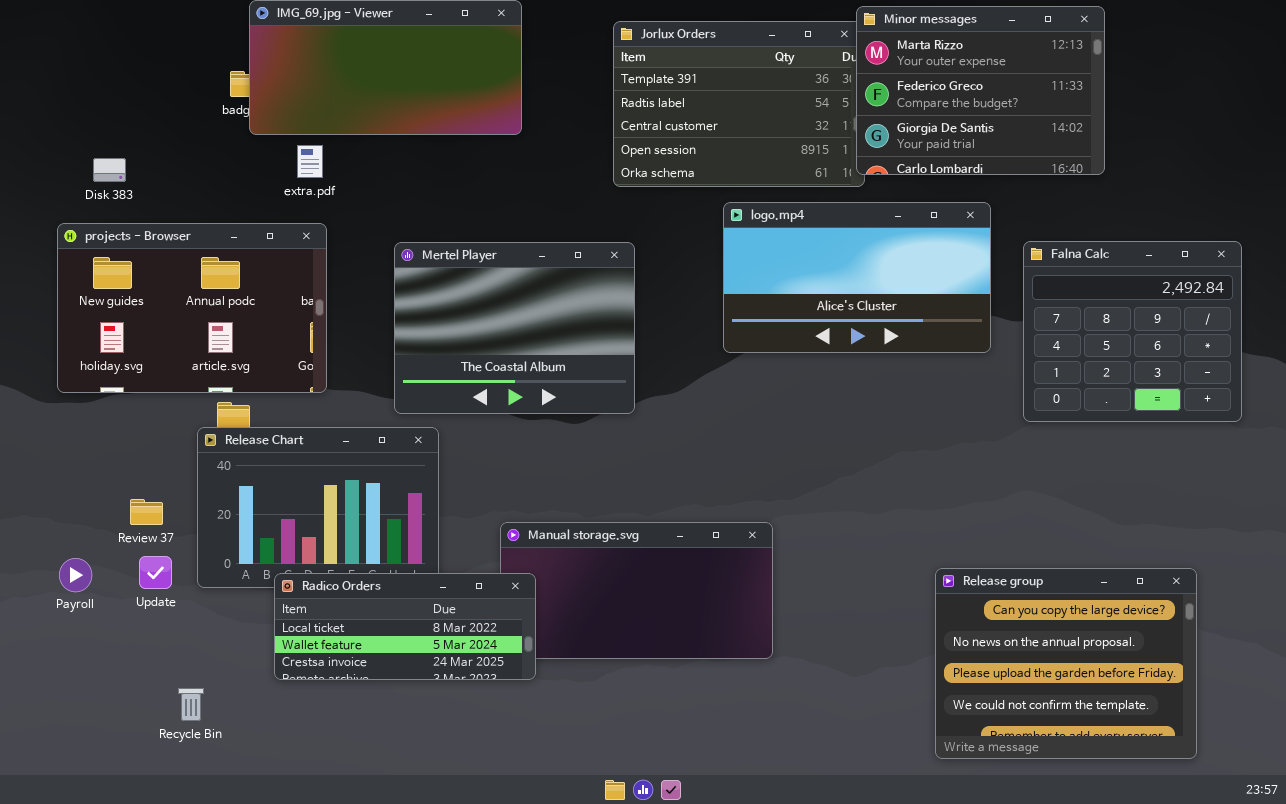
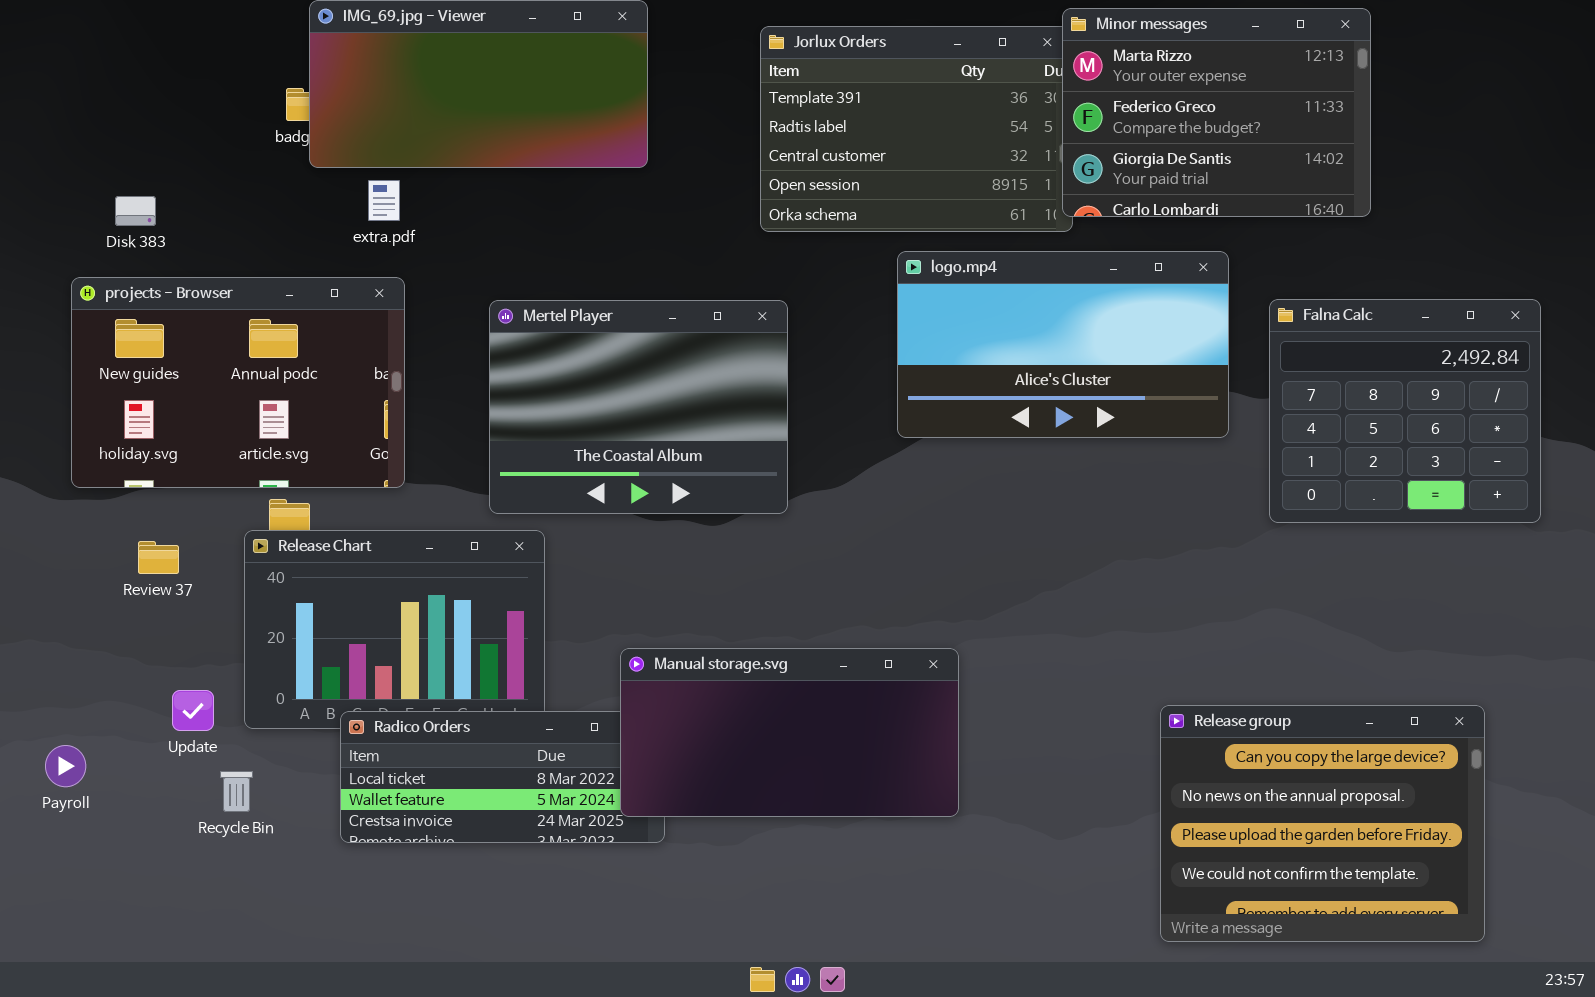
Review 37: [130,499,163,525] -> [138,541,179,574], moved
Manual storage.svg: [500,522,773,659] -> [620,648,959,817], raised
Payroll: [59,558,92,592] -> [45,745,86,787], moved
Recycle Bin: [178,688,204,721] -> [220,771,253,812], moved

